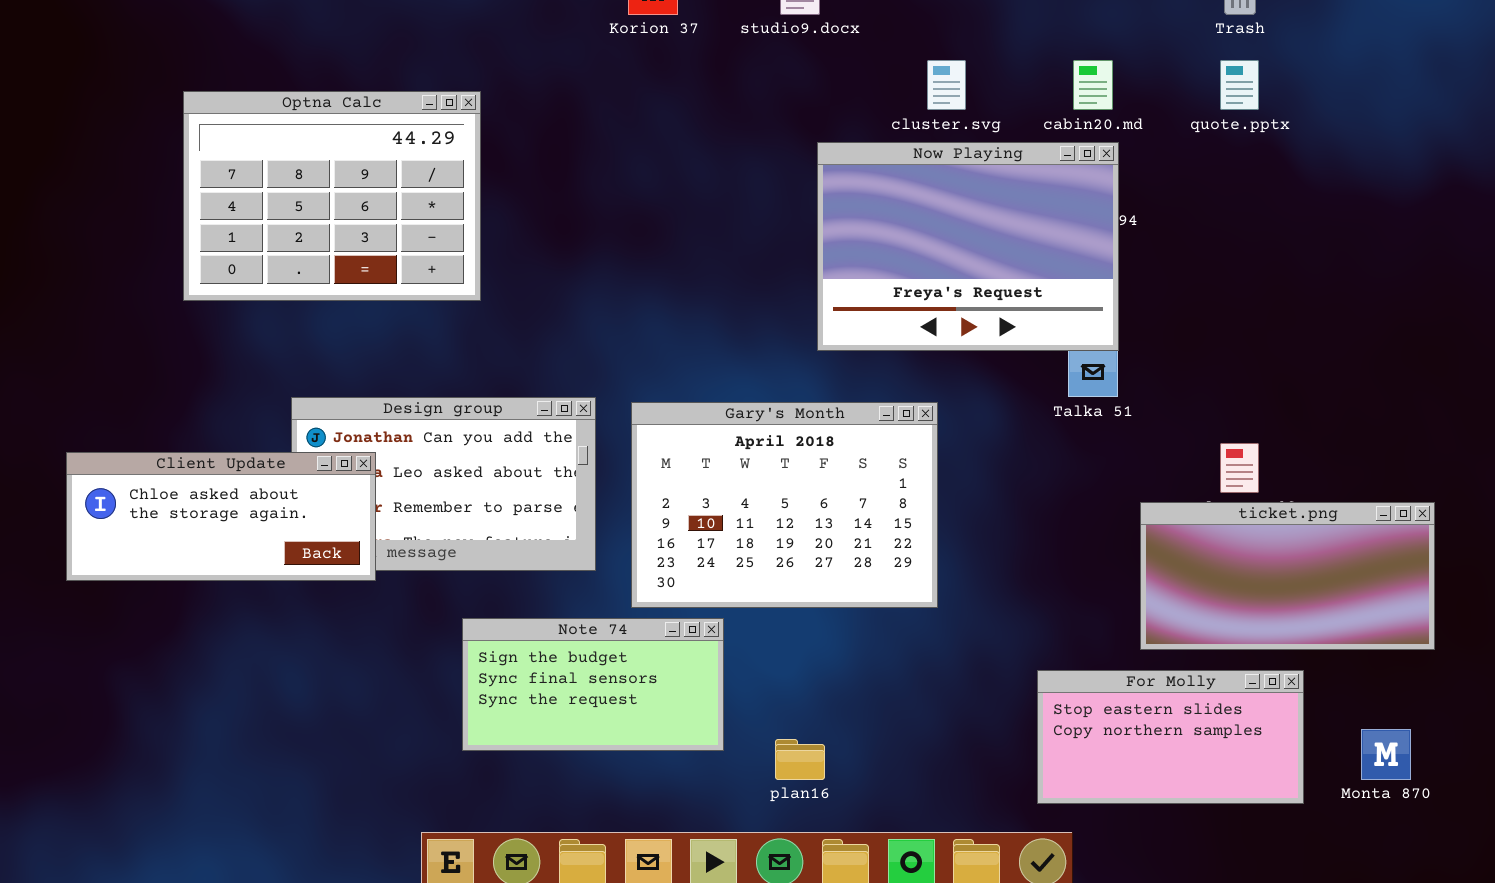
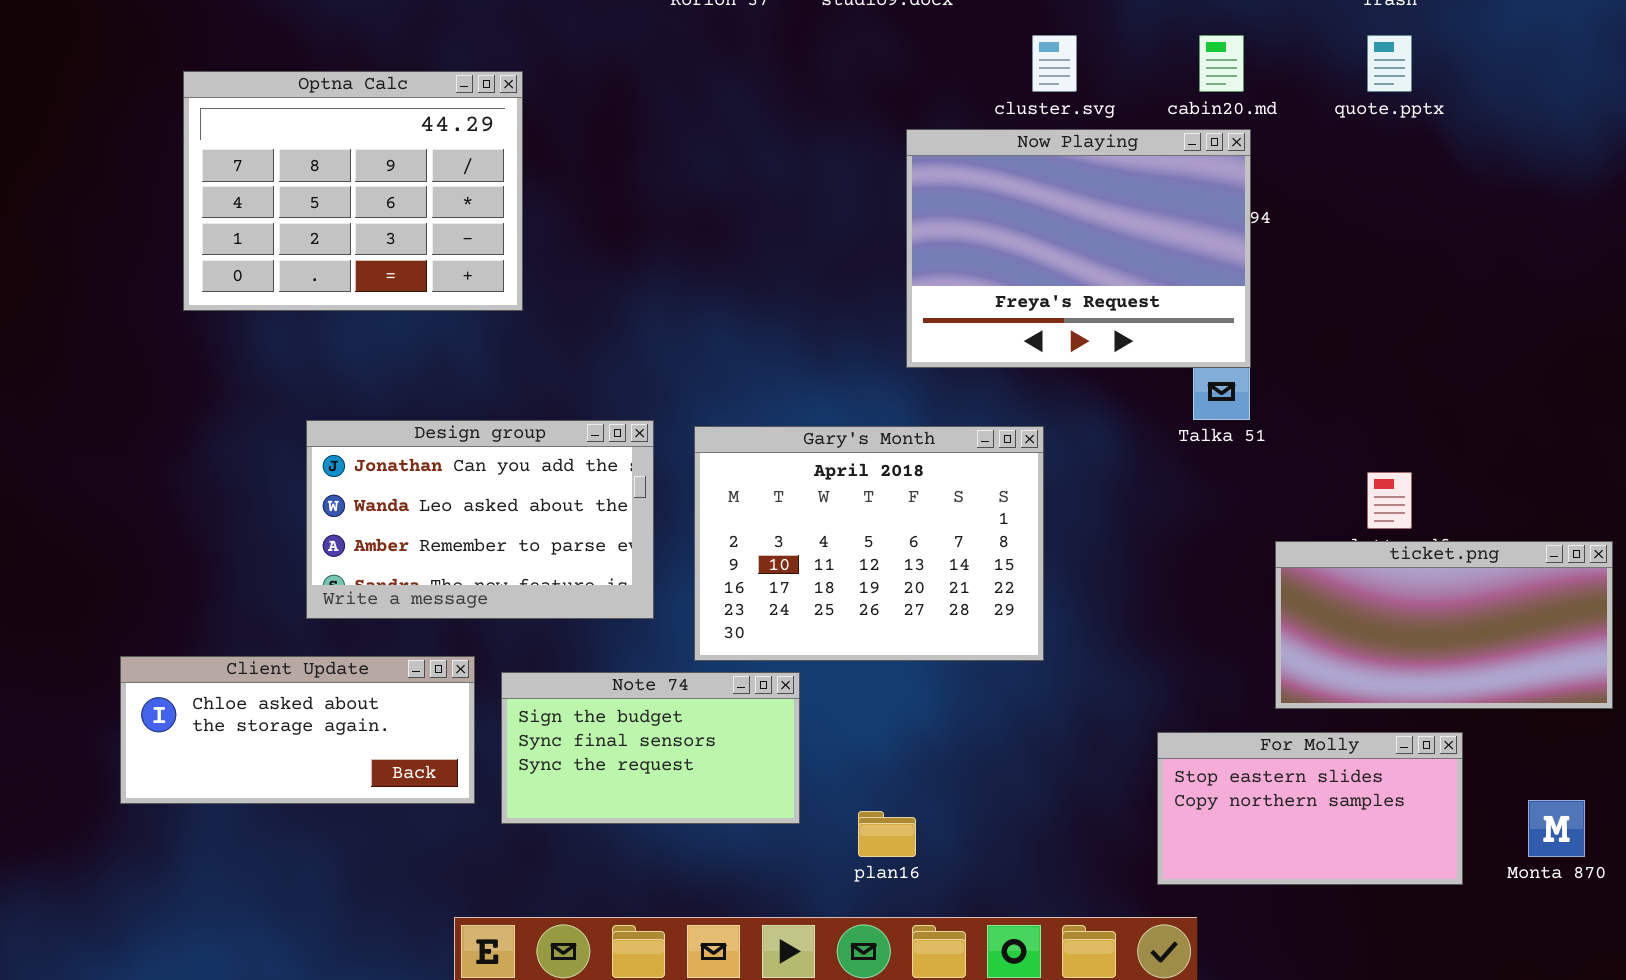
Client Update: [66,452,376,581] -> [120,656,475,804], moved

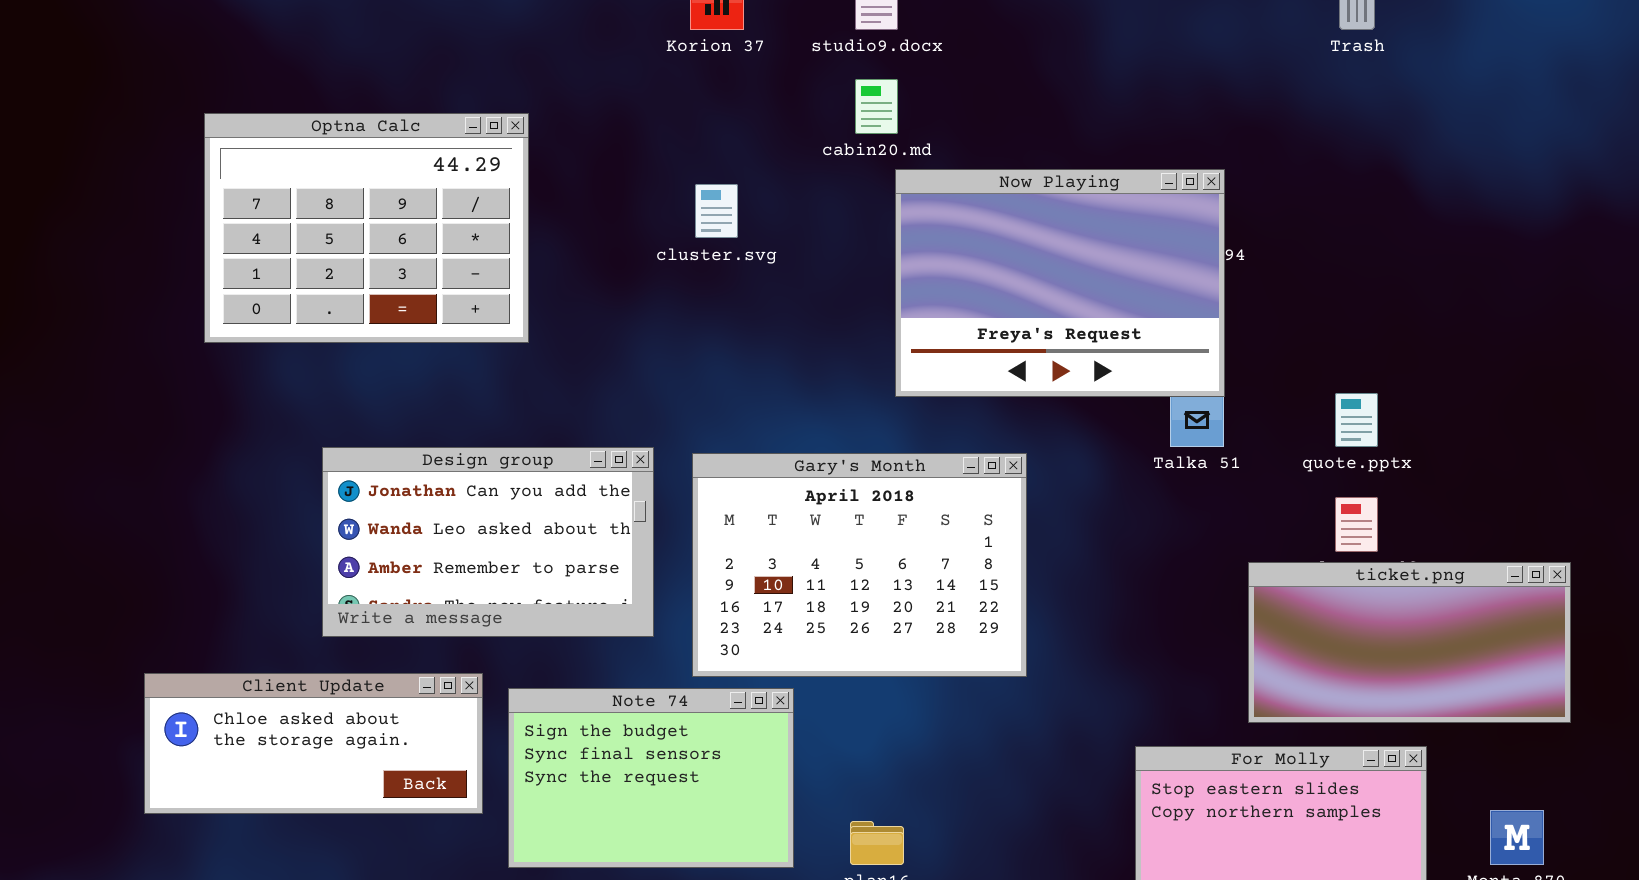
cluster.svg: [1032,35,1077,92] -> [695,184,738,238], moved
cabin20.md: [1199,35,1244,92] -> [855,79,898,134], moved
quote.pptx: [1367,35,1412,92] -> [1335,393,1378,447], moved
Note 74: [501,672,800,824] -> [508,688,794,868], resized

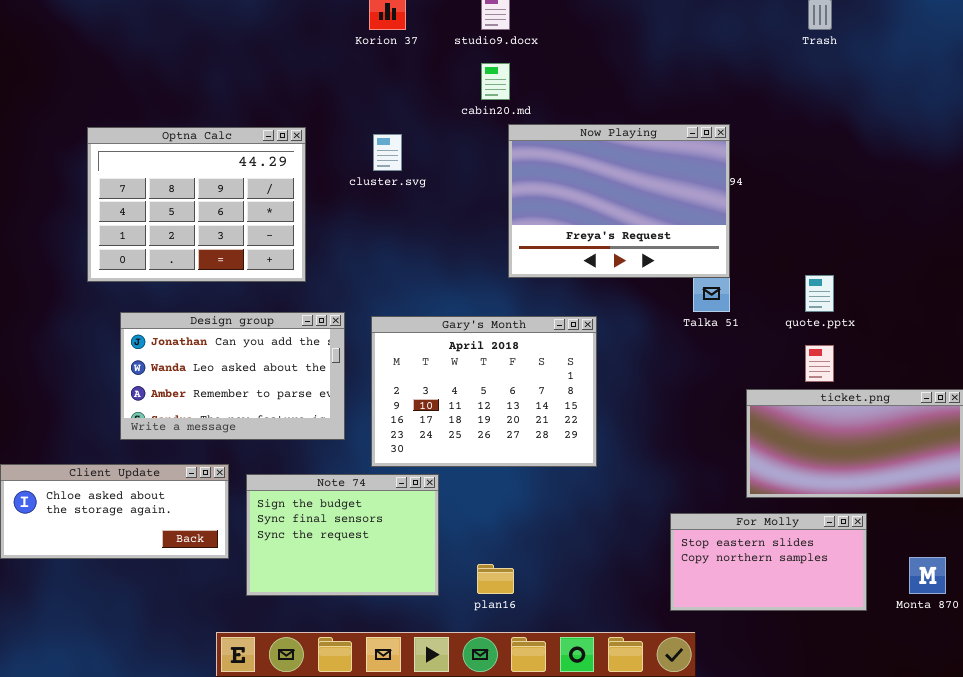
Optna Calc: [204,113,529,343] -> [87,127,306,282], moved

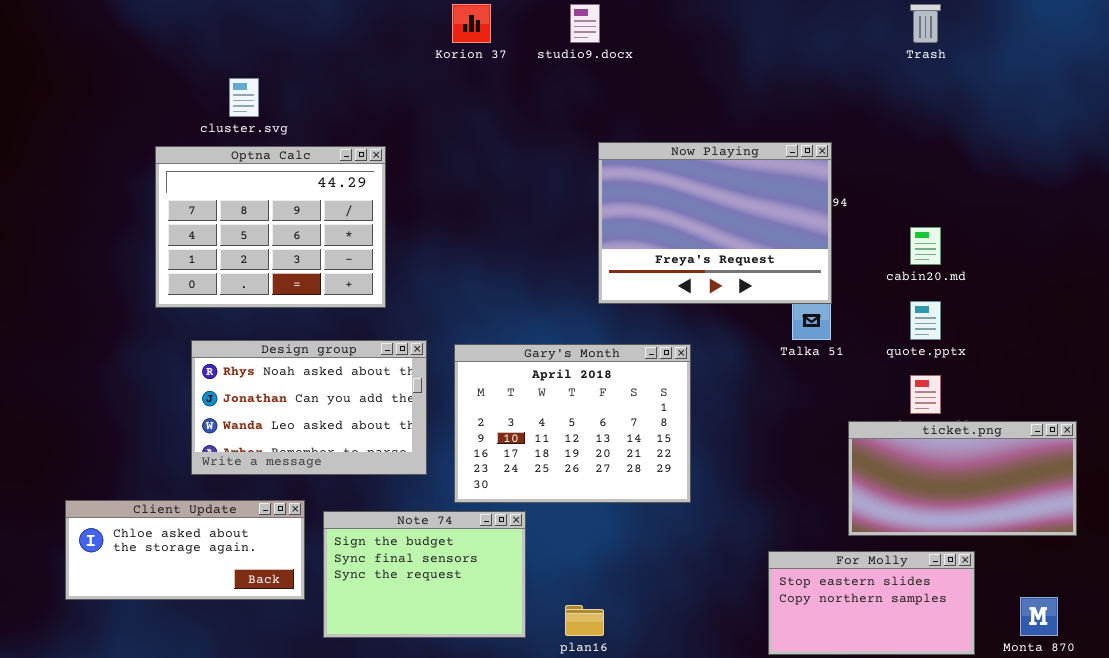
cabin20.md: [481,63,510,100] -> [910,227,941,265], moved
cluster.svg: [373,134,402,171] -> [229,78,259,117], moved
Design group: [120,312,345,440] -> [191,340,427,475], scrolled up 1 row

